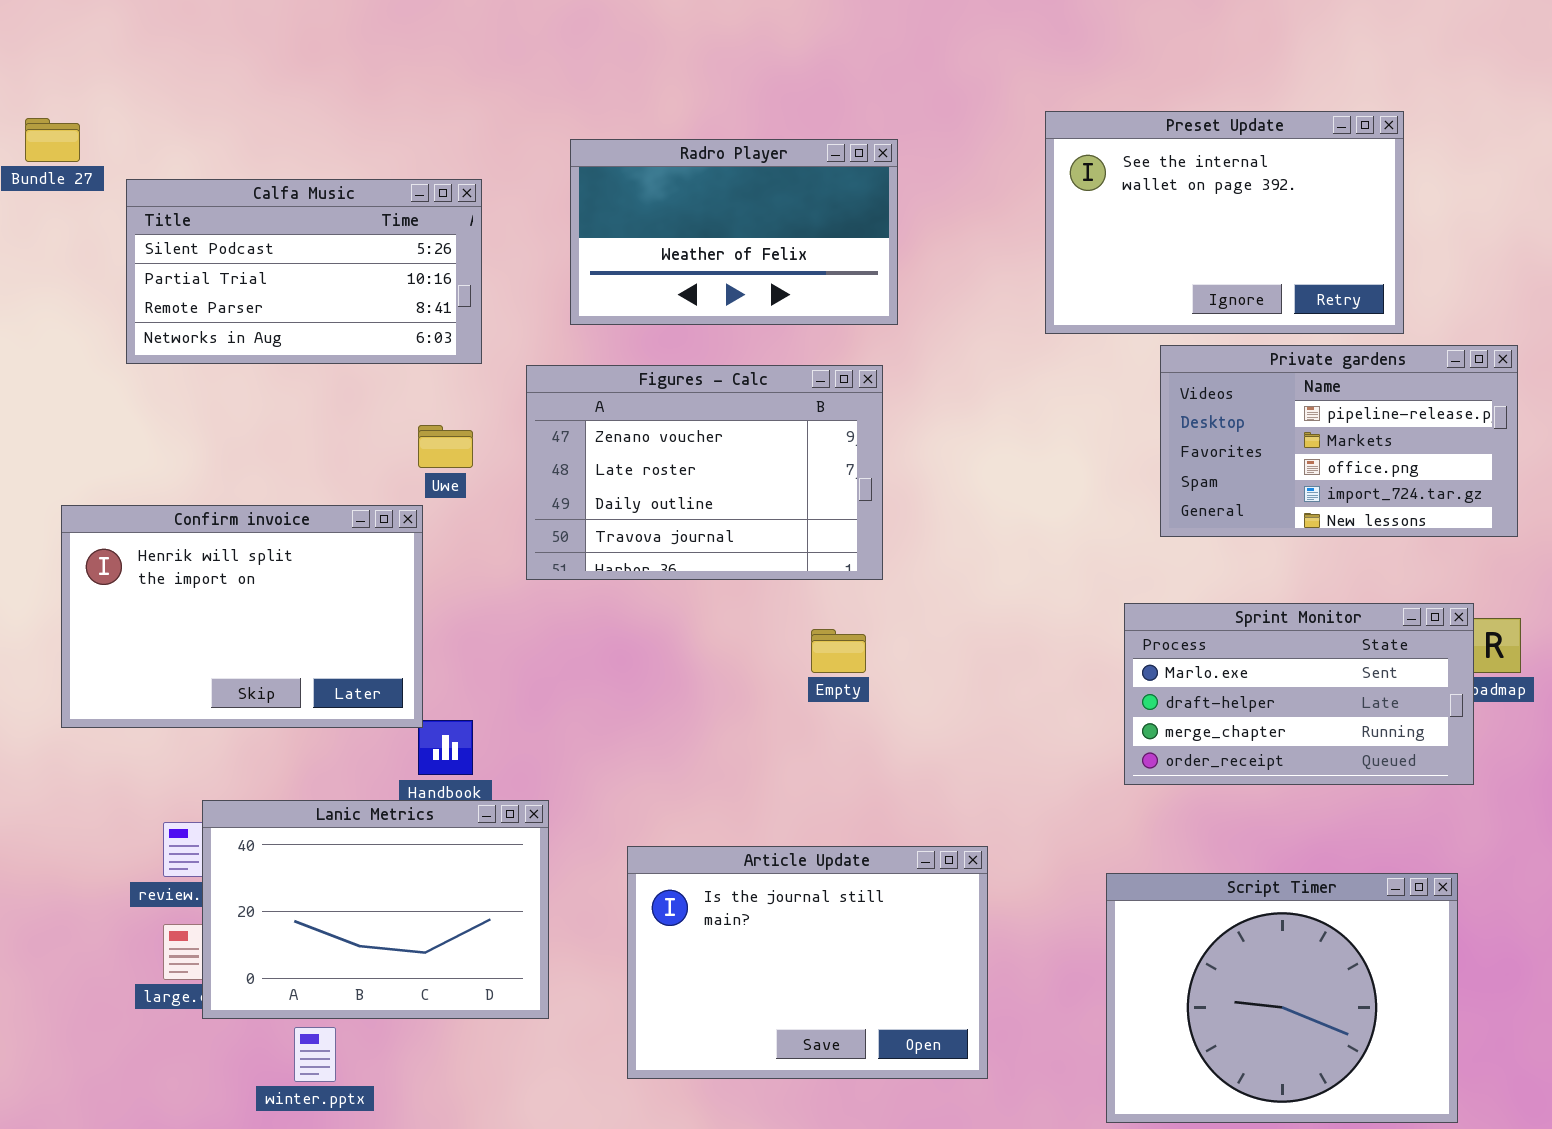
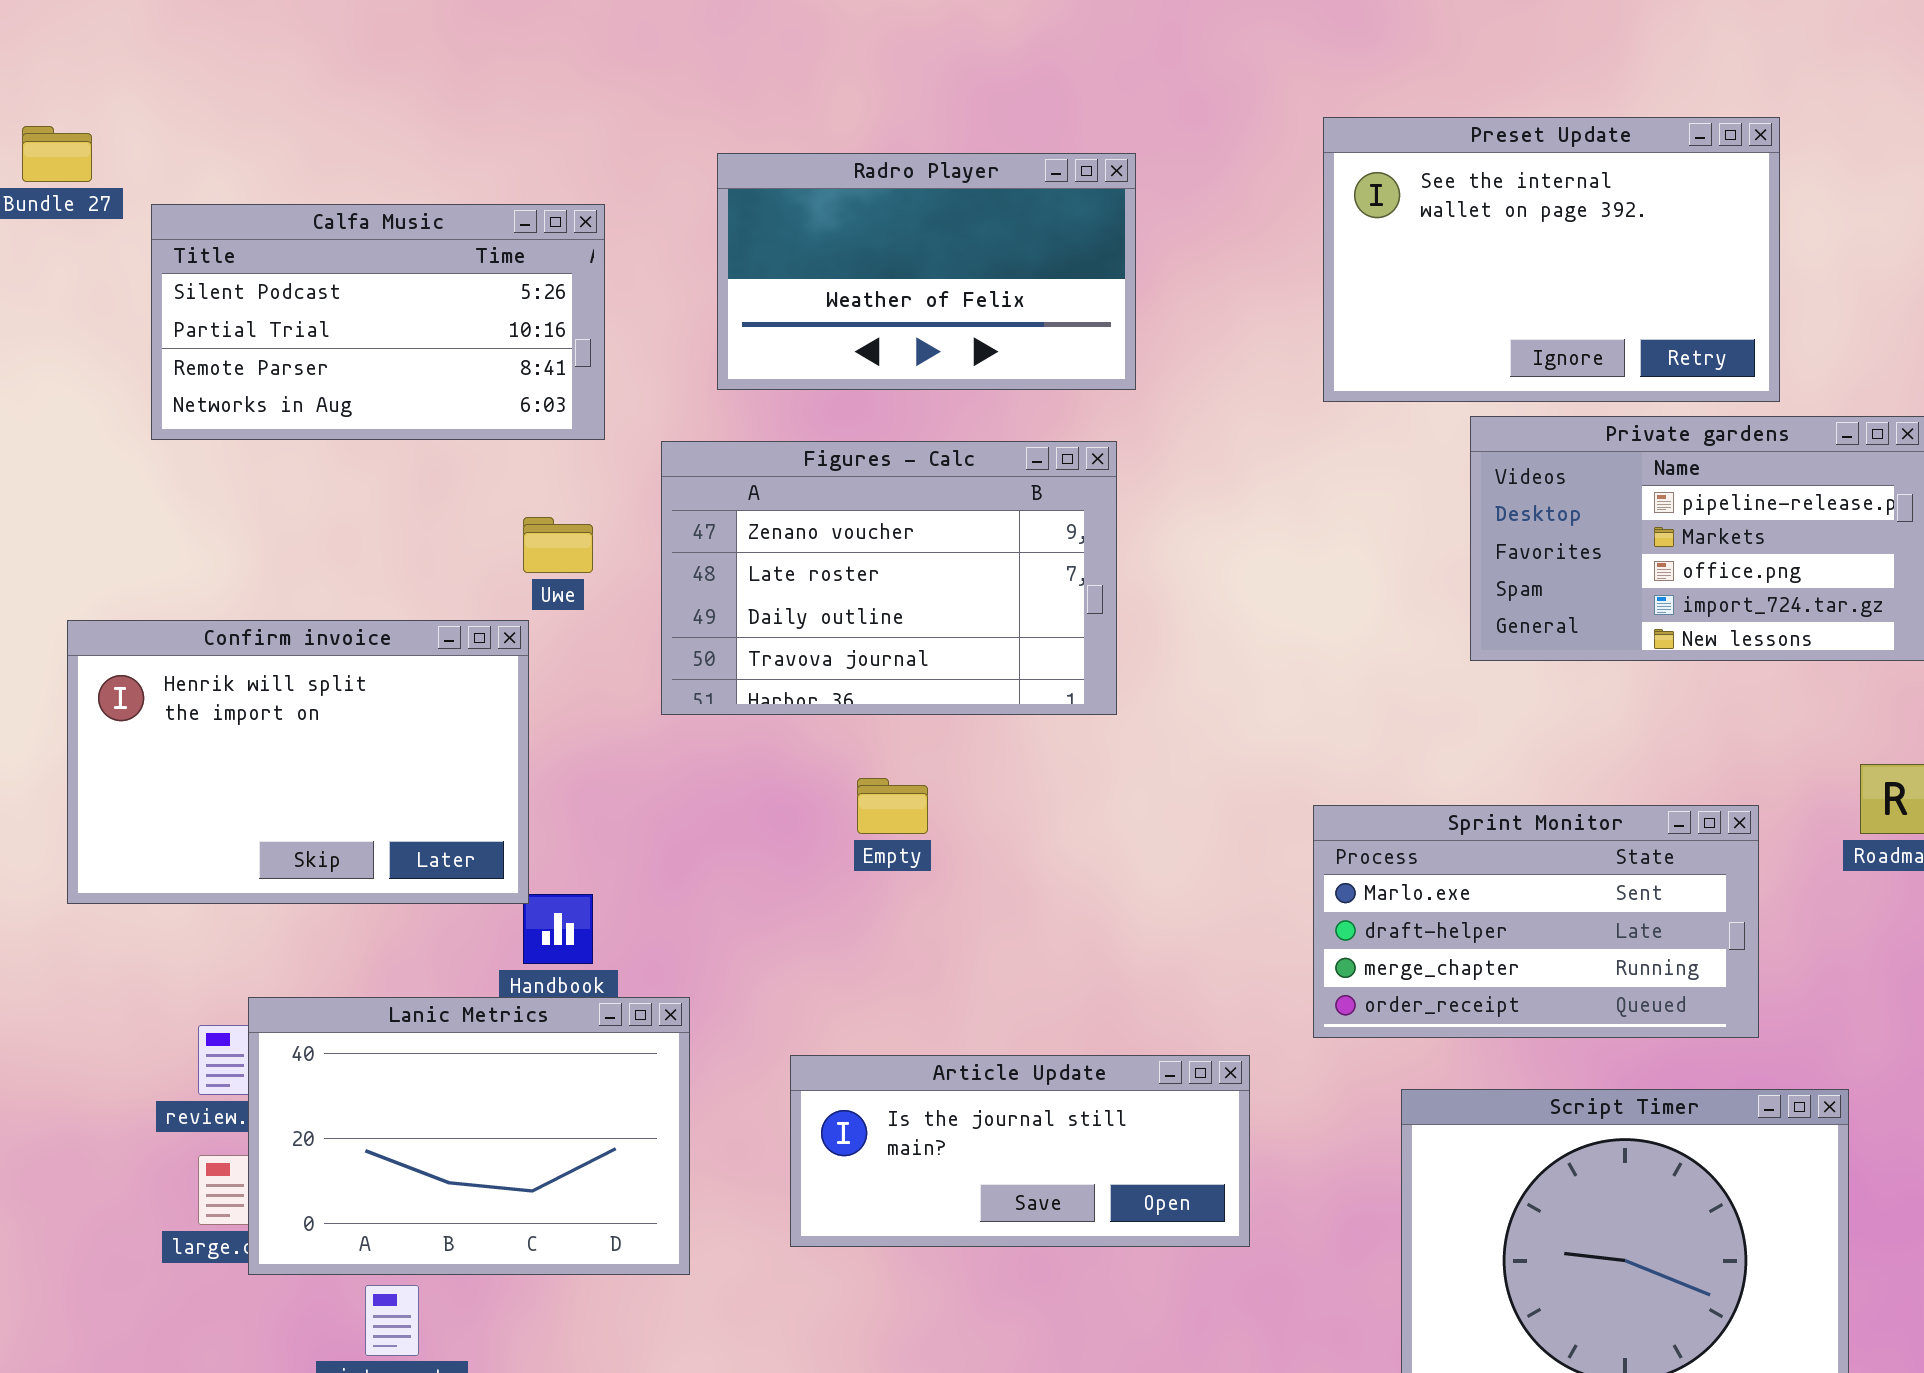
Sprint Monitor: [1124,603,1474,785] -> [1313,805,1759,1038], moved
Empty: [811,629,866,673] -> [857,778,928,834], moved
Article Update: [627,846,988,1079] -> [790,1055,1250,1247], resized

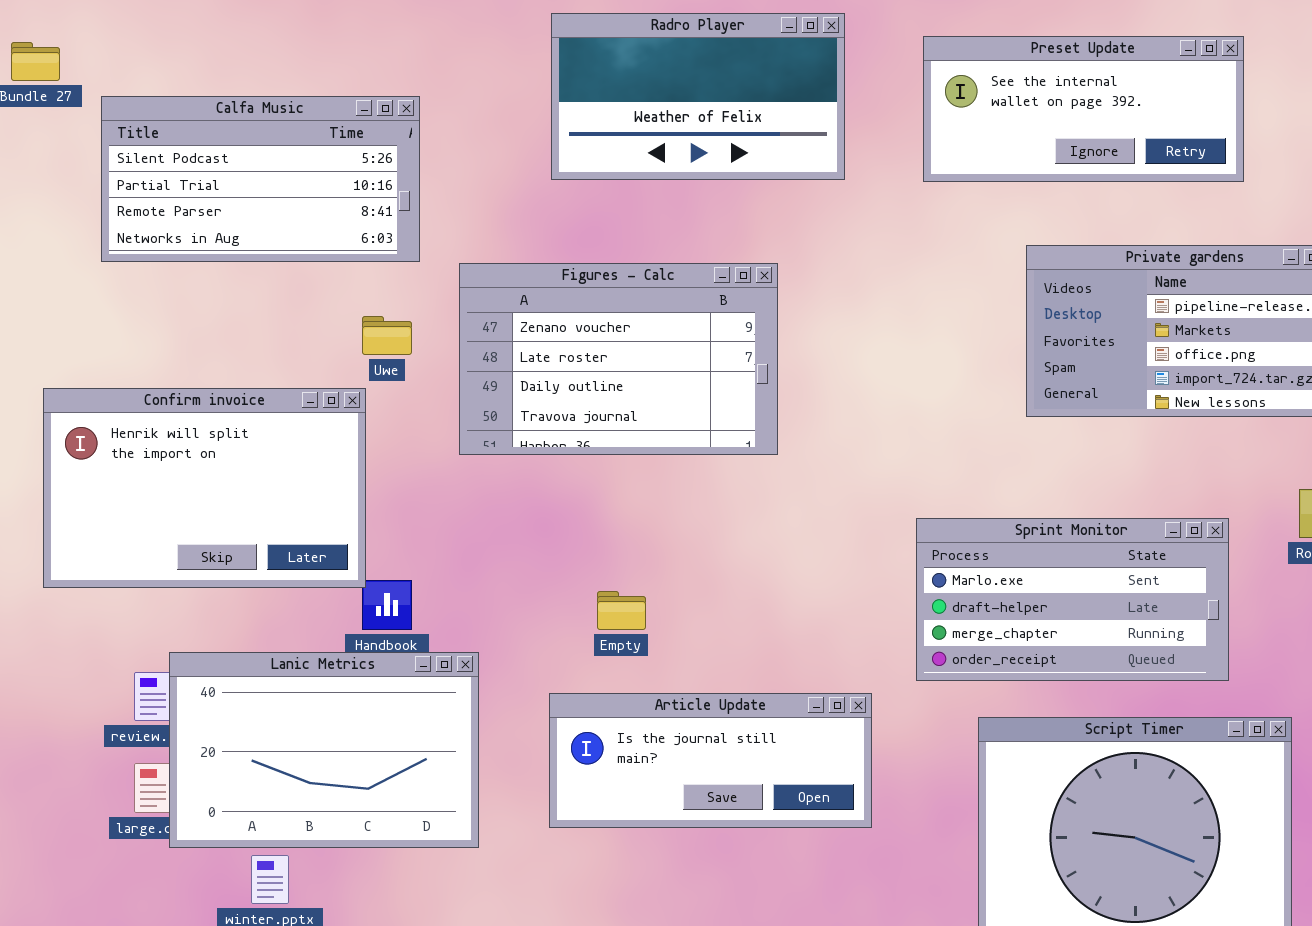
Preset Update: [1323,117,1780,402] -> [923,36,1244,182], resized
Radro Player: [717,153,1136,390] -> [551,13,845,180], moved
Empty: [857,778,928,834] -> [597,591,646,630], moved

